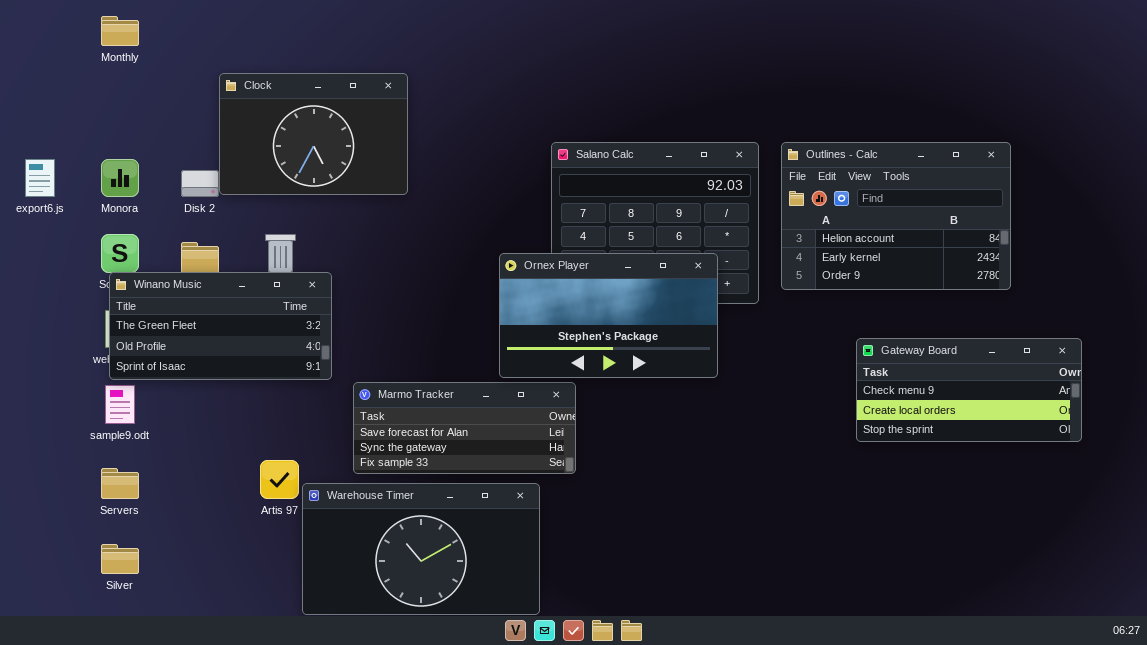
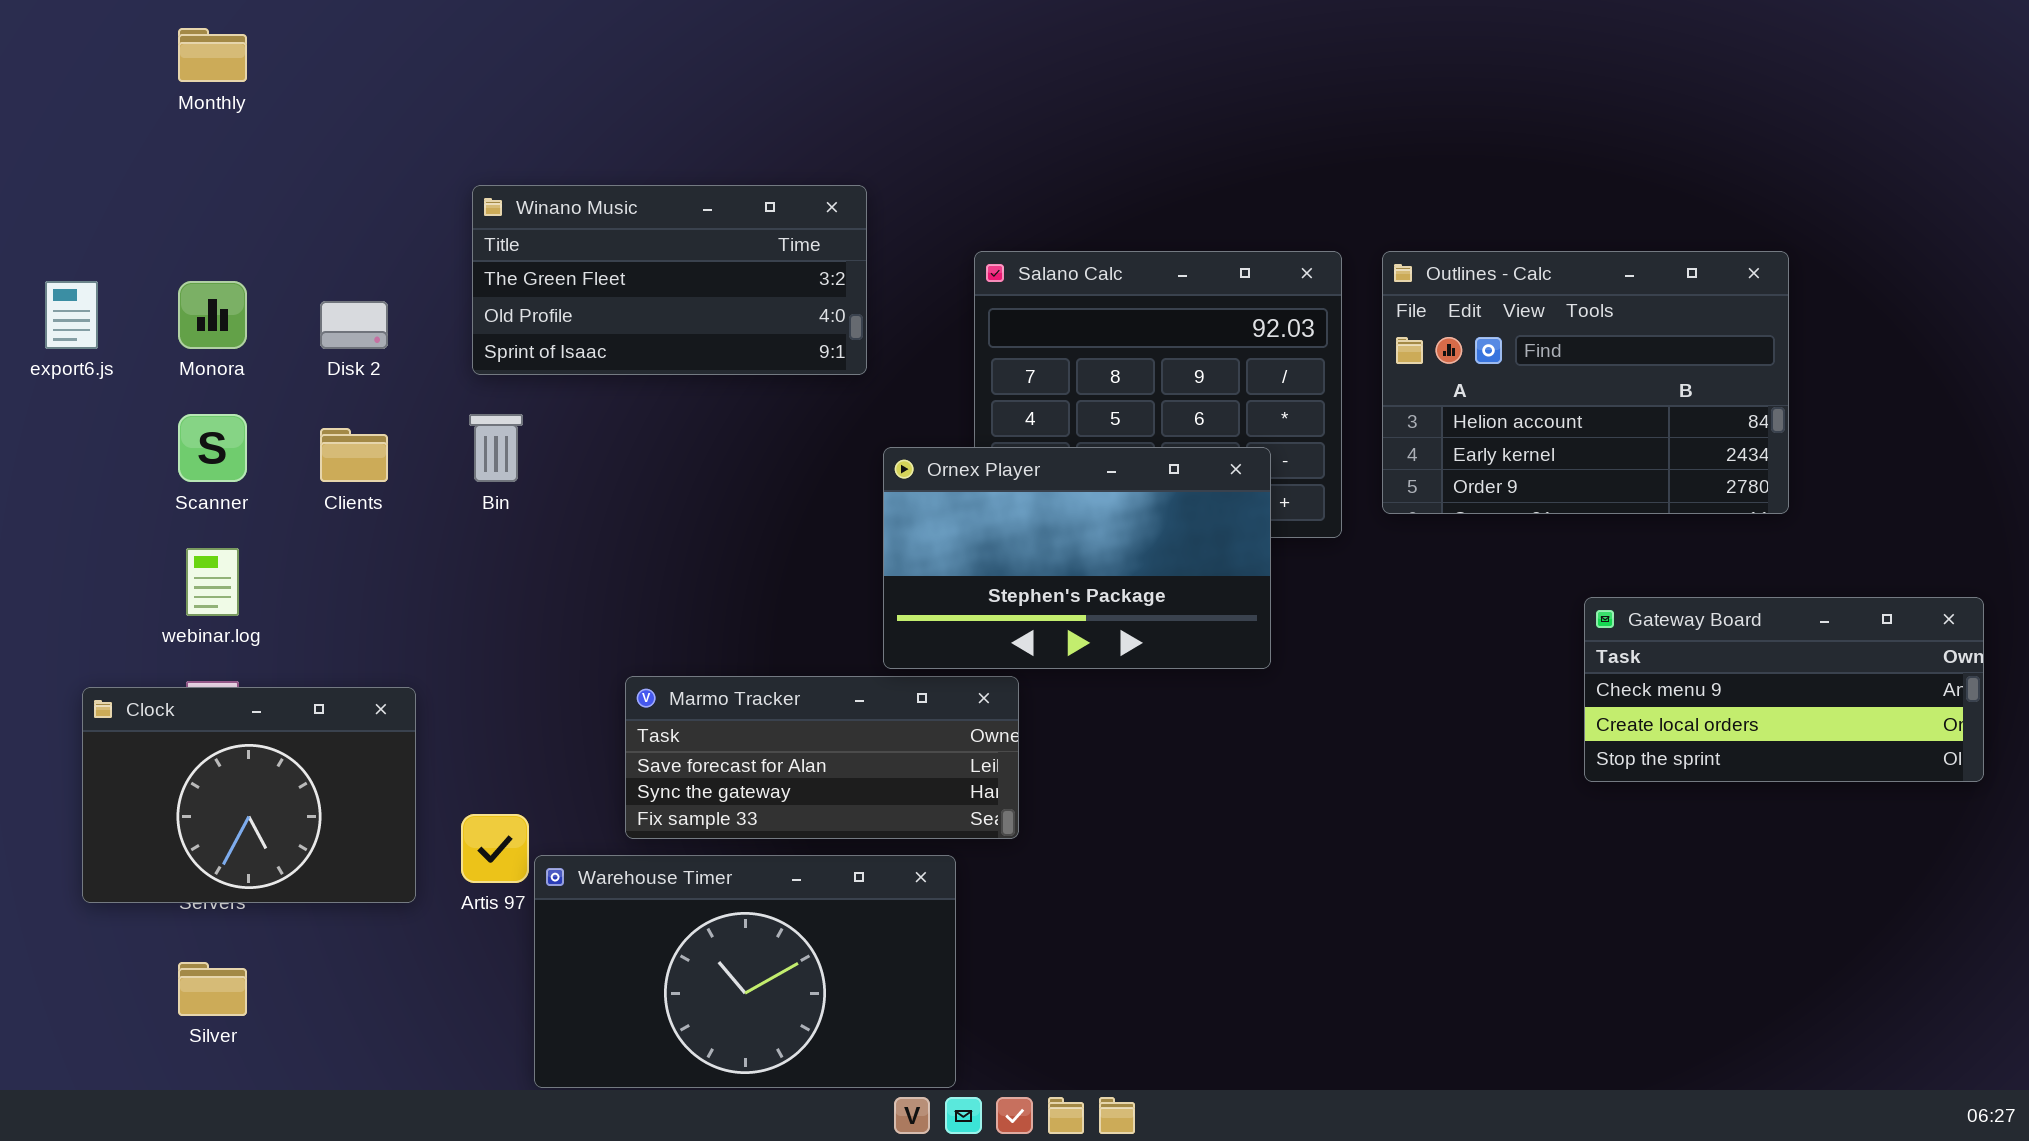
Clock: [219,73,408,195] -> [82,687,416,903], moved
Winano Music: [109,272,332,380] -> [472,185,867,375], moved
Gateway Board: [856,338,1082,442] -> [1584,597,1984,782], moved

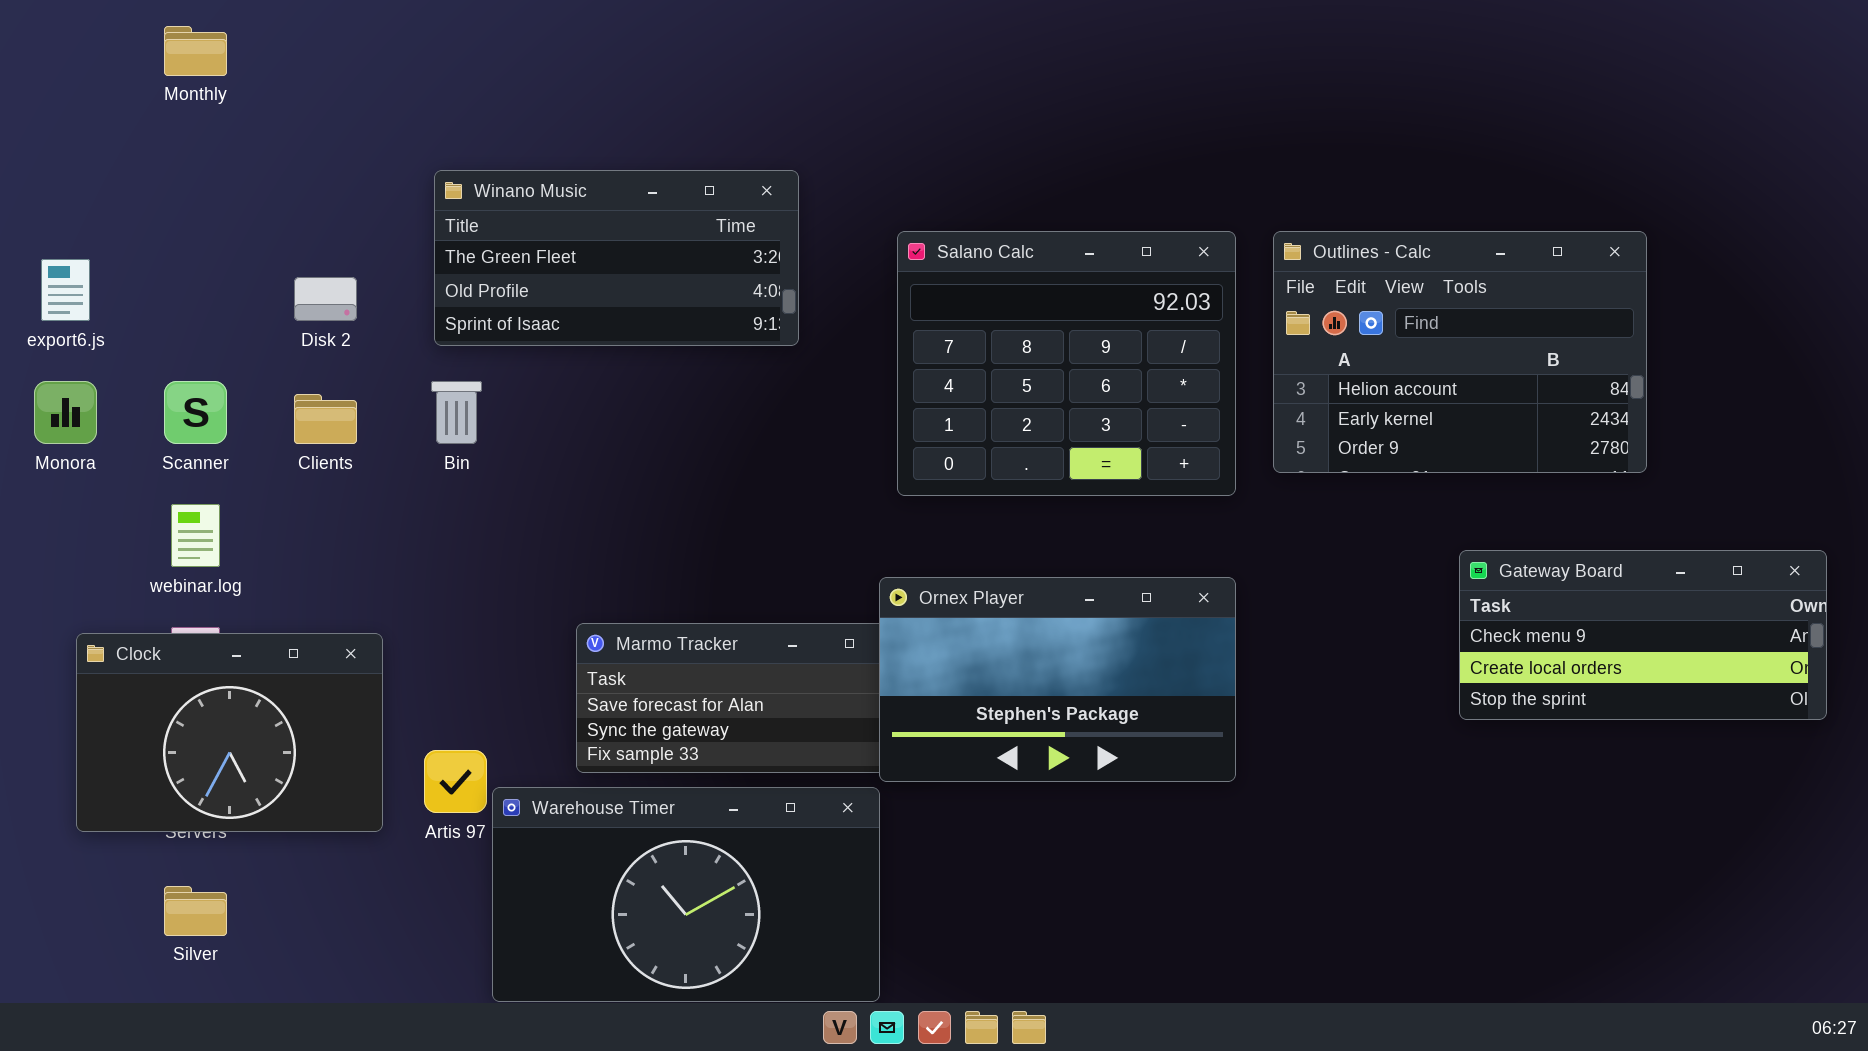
Monora: [178,281,247,349] -> [34,381,97,444], moved
Ornex Player: [883,447,1271,669] -> [879,577,1236,782], moved

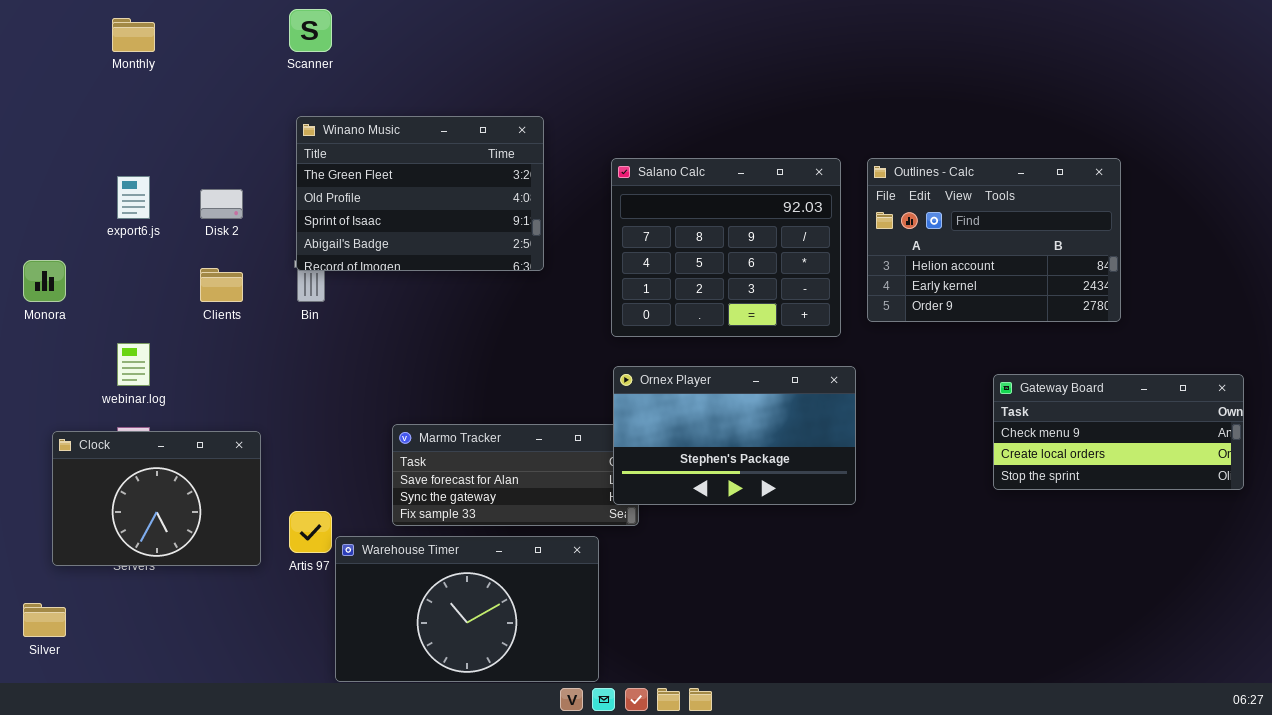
Winano Music: [434,170,799,346] -> [296,116,544,271], resized
export6.js: [41,259,90,321] -> [117,176,150,219], moved
Scanner: [164,381,227,444] -> [289,9,332,52], moved
Ornex Player: [879,577,1236,782] -> [613,366,856,505], moved
Silver: [164,886,227,936] -> [23,603,66,637], moved

